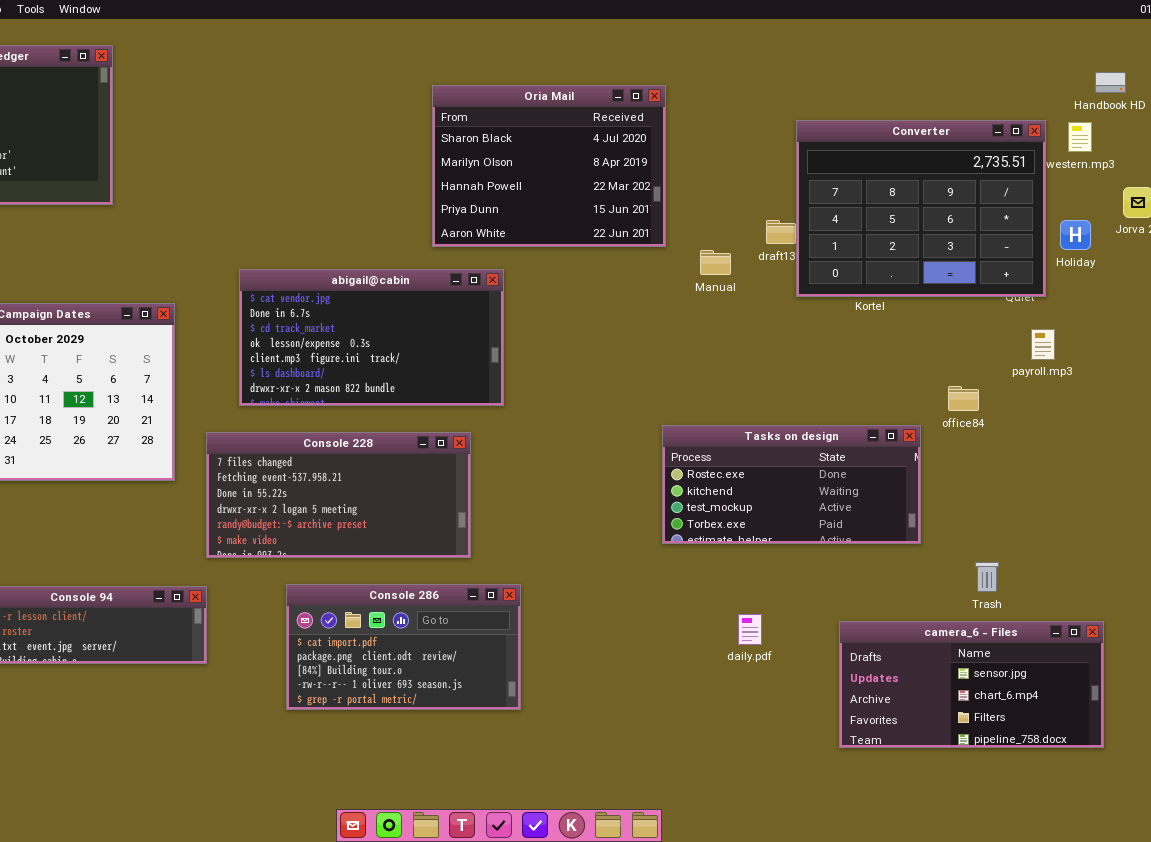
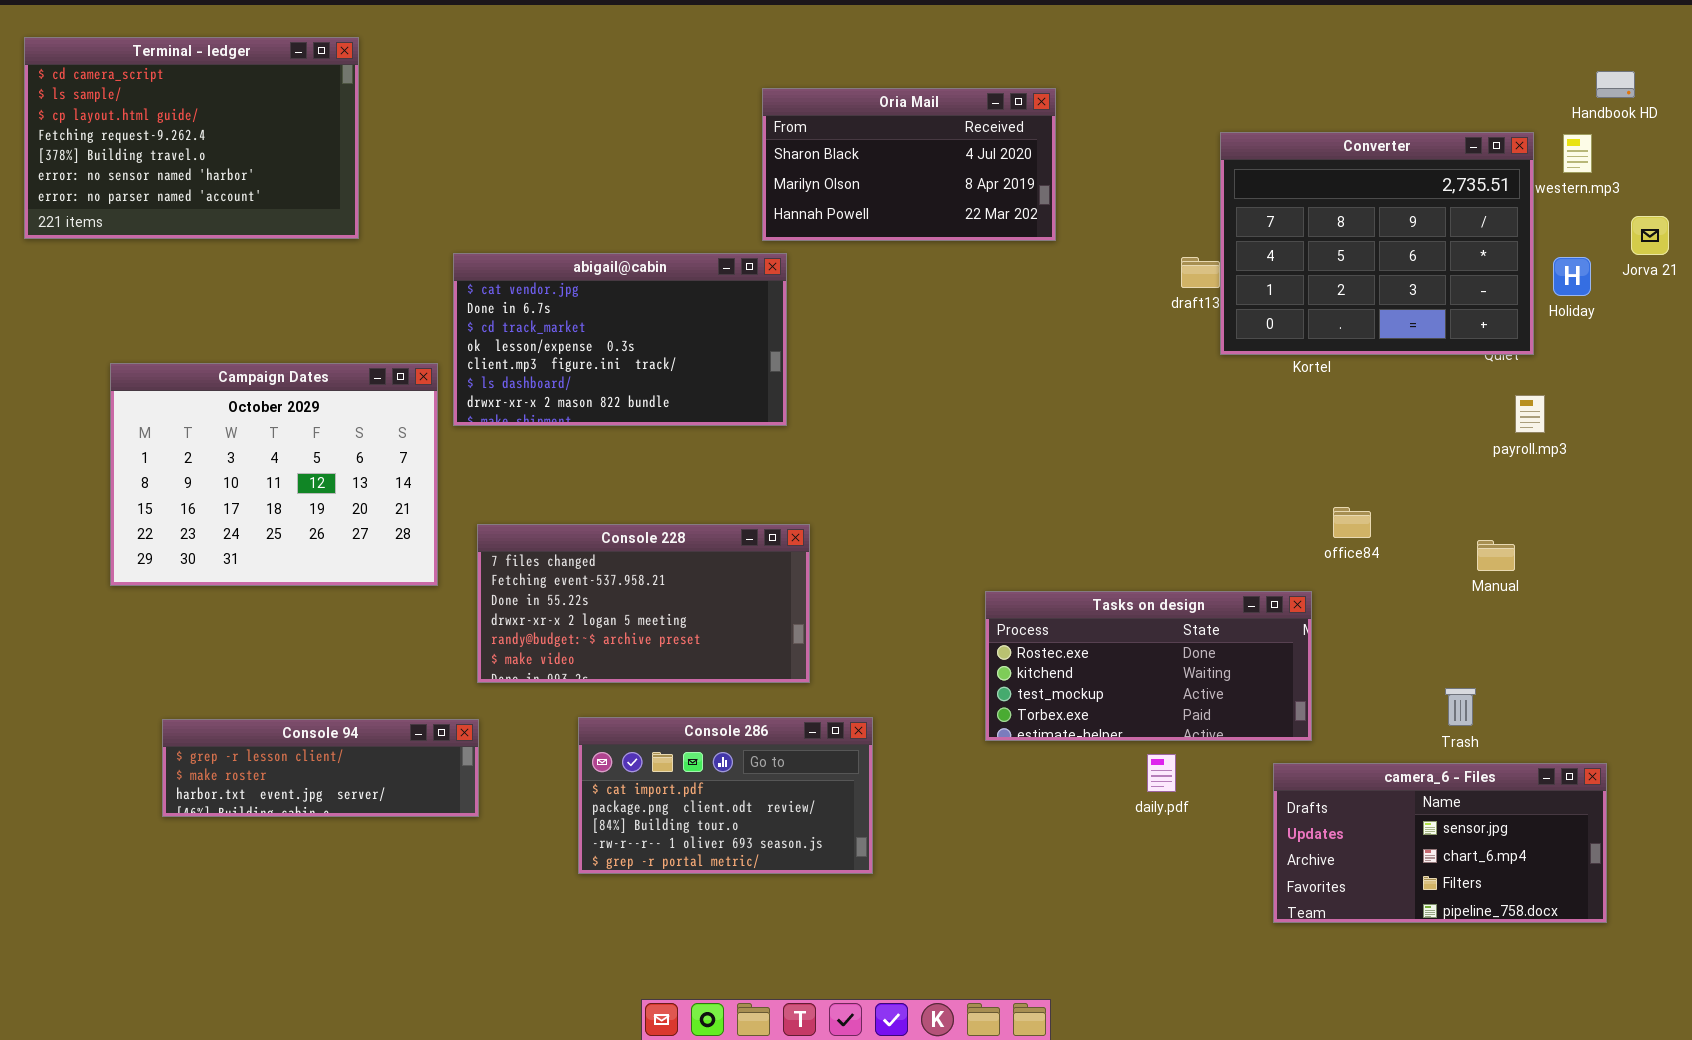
Oria Mail: [432,85,666,247] -> [762,88,1056,241], resized
Manual: [700,250,731,275] -> [1477,540,1515,571], moved
abigail@cabin: [239,269,504,406] -> [453,253,787,426], moved
office84: [948,386,979,411] -> [1333,507,1371,538], moved
Tasks on design: [662,425,921,544] -> [985,591,1312,741], moved

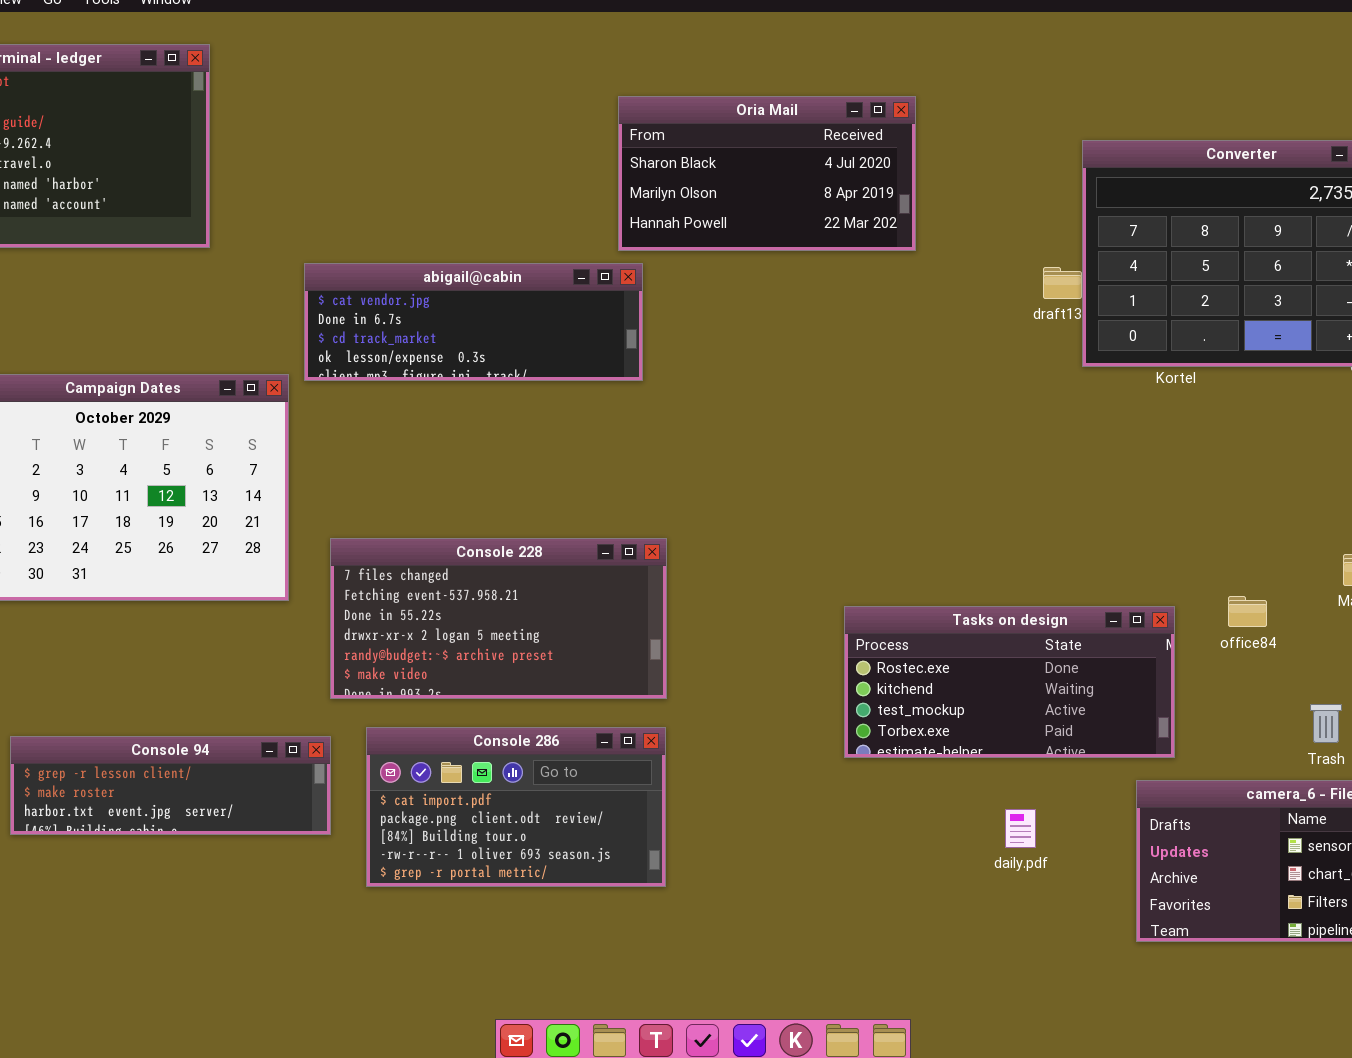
abigail@cabin: [453,253,787,426] -> [304,263,643,381], resized
office84: [1333,507,1371,538] -> [1228,596,1267,627], moved
Console 286: [578,717,873,874] -> [366,727,666,887], moved
daily.pdf: [1147,754,1176,792] -> [1005,809,1036,848], moved

